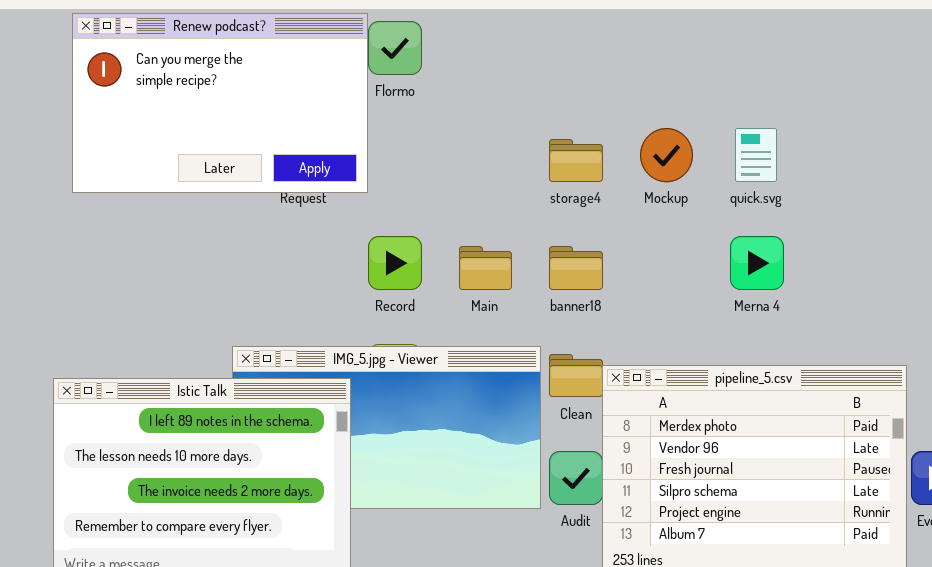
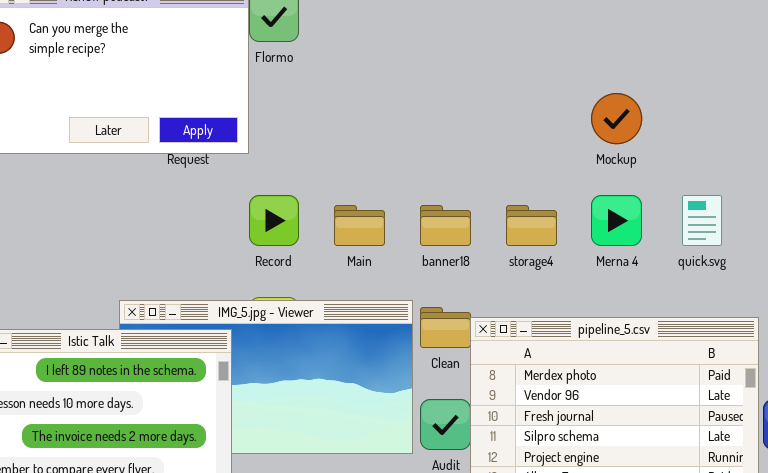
Mockup: [640,128,693,182] -> [591,93,642,144], moved
quick.svg: [735,128,777,182] -> [682,195,722,246], moved
storage4: [549,139,603,182] -> [506,205,557,246], moved

